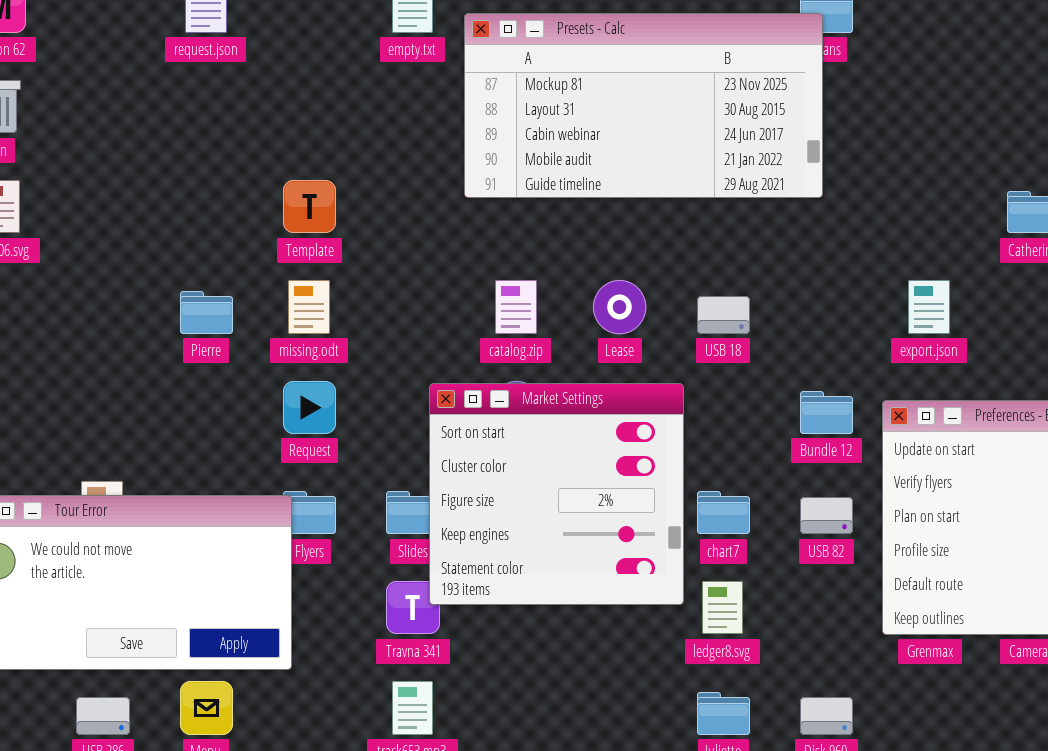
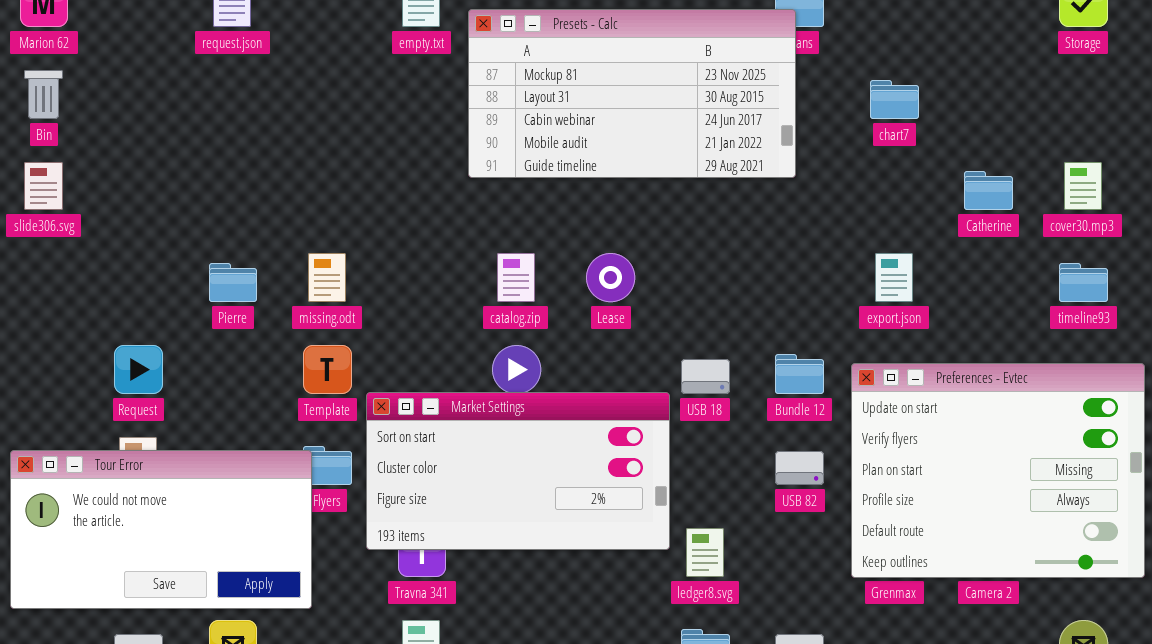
Template: [283,180,336,233] -> [303,345,352,394], moved
USB 18: [697,296,750,334] -> [681,359,730,394], moved
Request: [283,381,336,434] -> [114,345,163,394], moved
Market Settings: [429,383,684,605] -> [366,392,670,550], resized
chart7: [697,491,750,534] -> [870,80,919,119], moved

